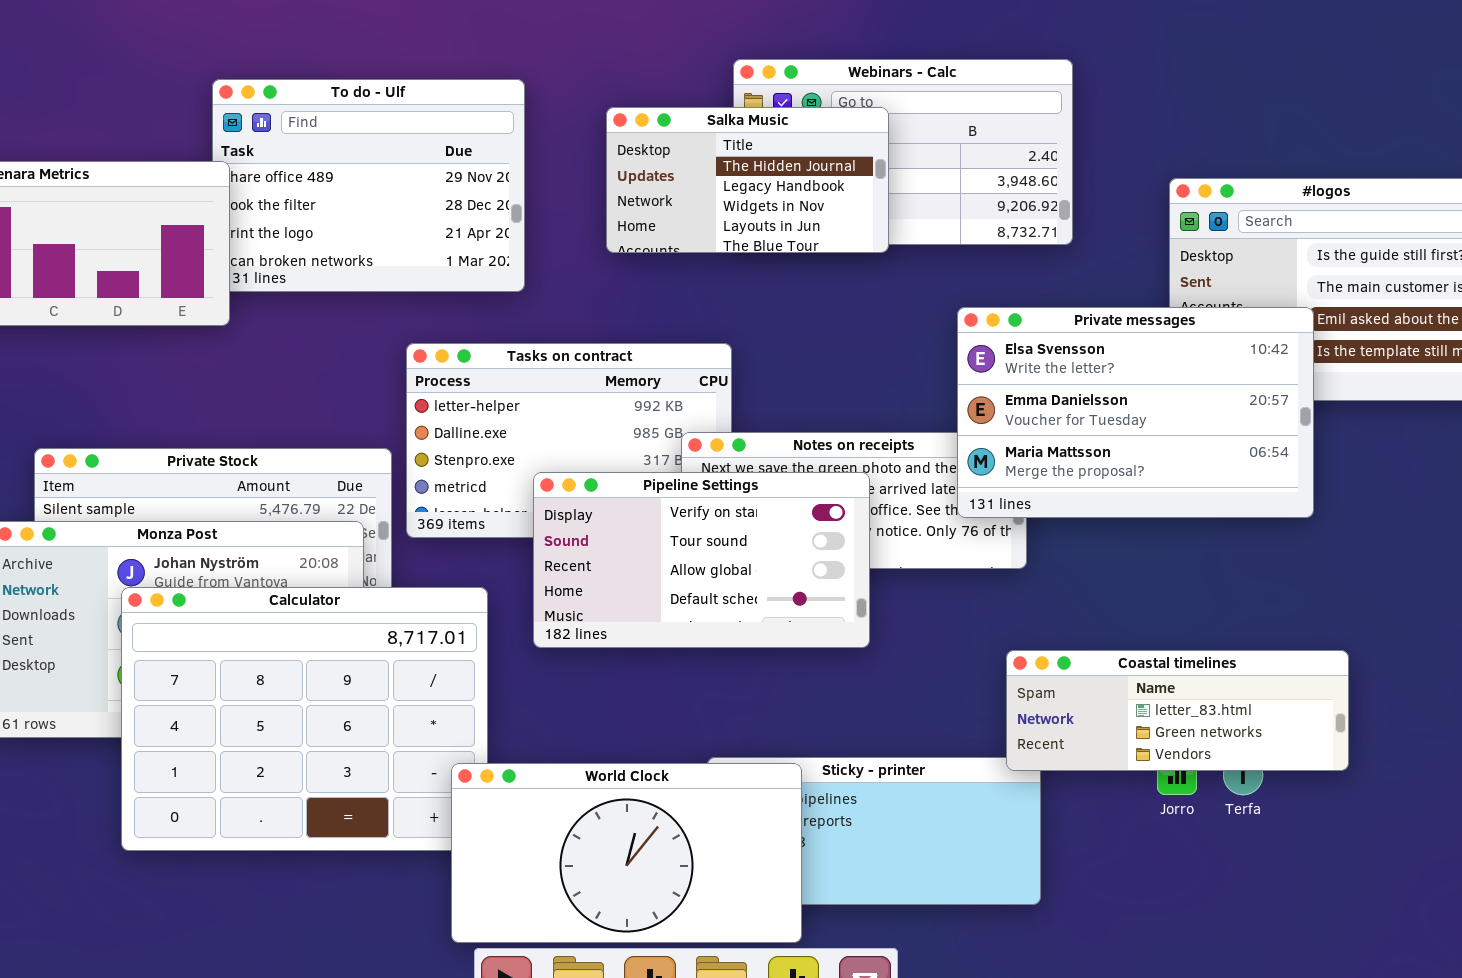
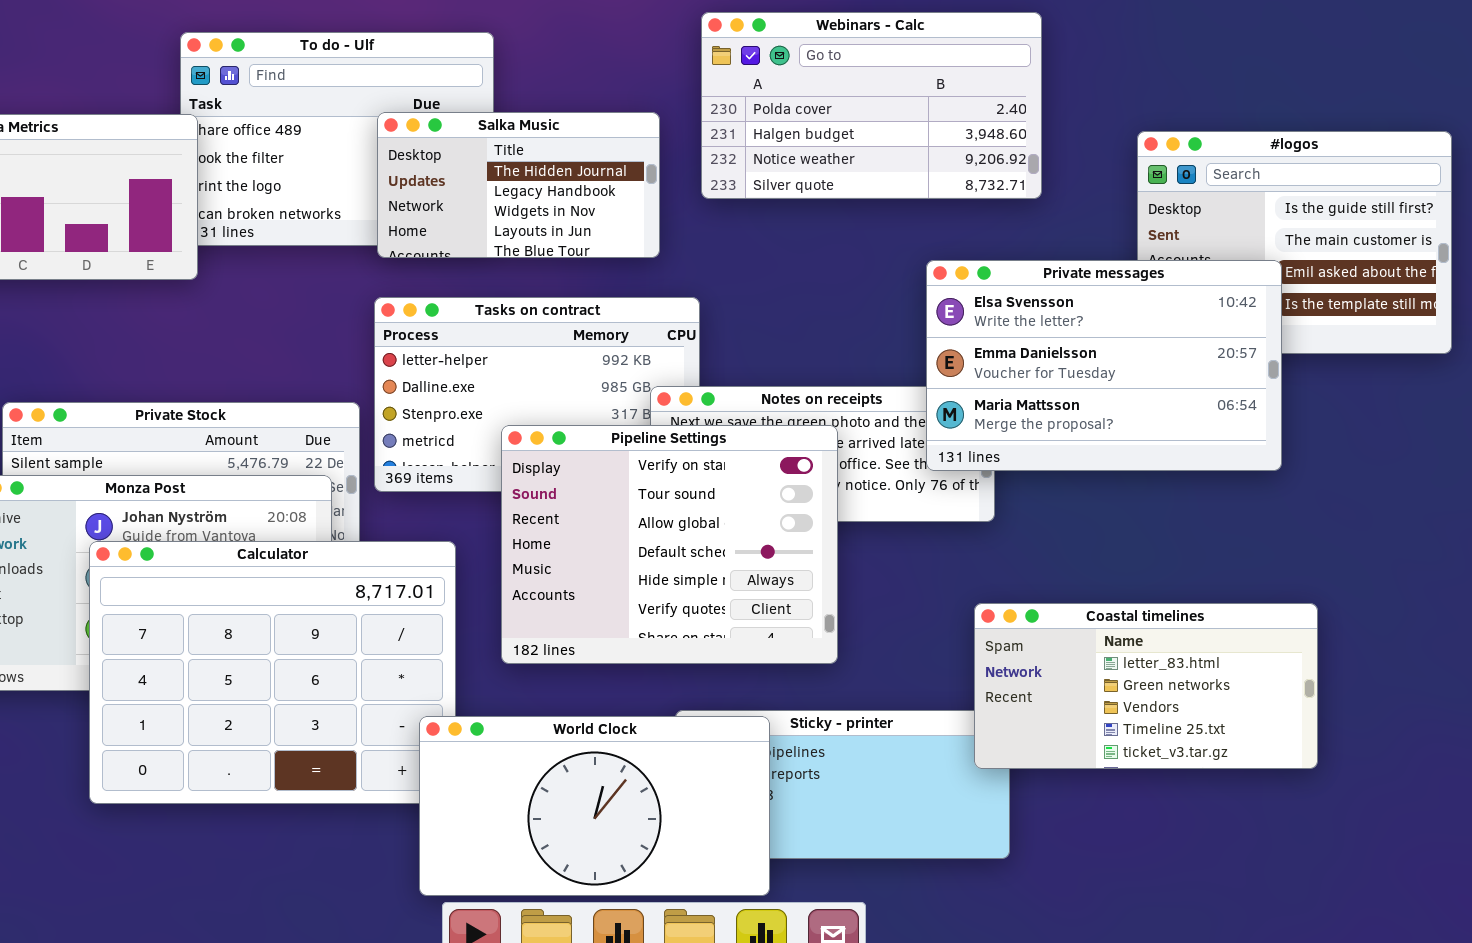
Salka Music: [606,107,889,253] -> [377,112,660,258], moved
Pipeline Settings: [533,472,870,648] -> [501,425,838,664], resized
Coastal timelines: [1006,650,1349,771] -> [974,603,1318,769], resized

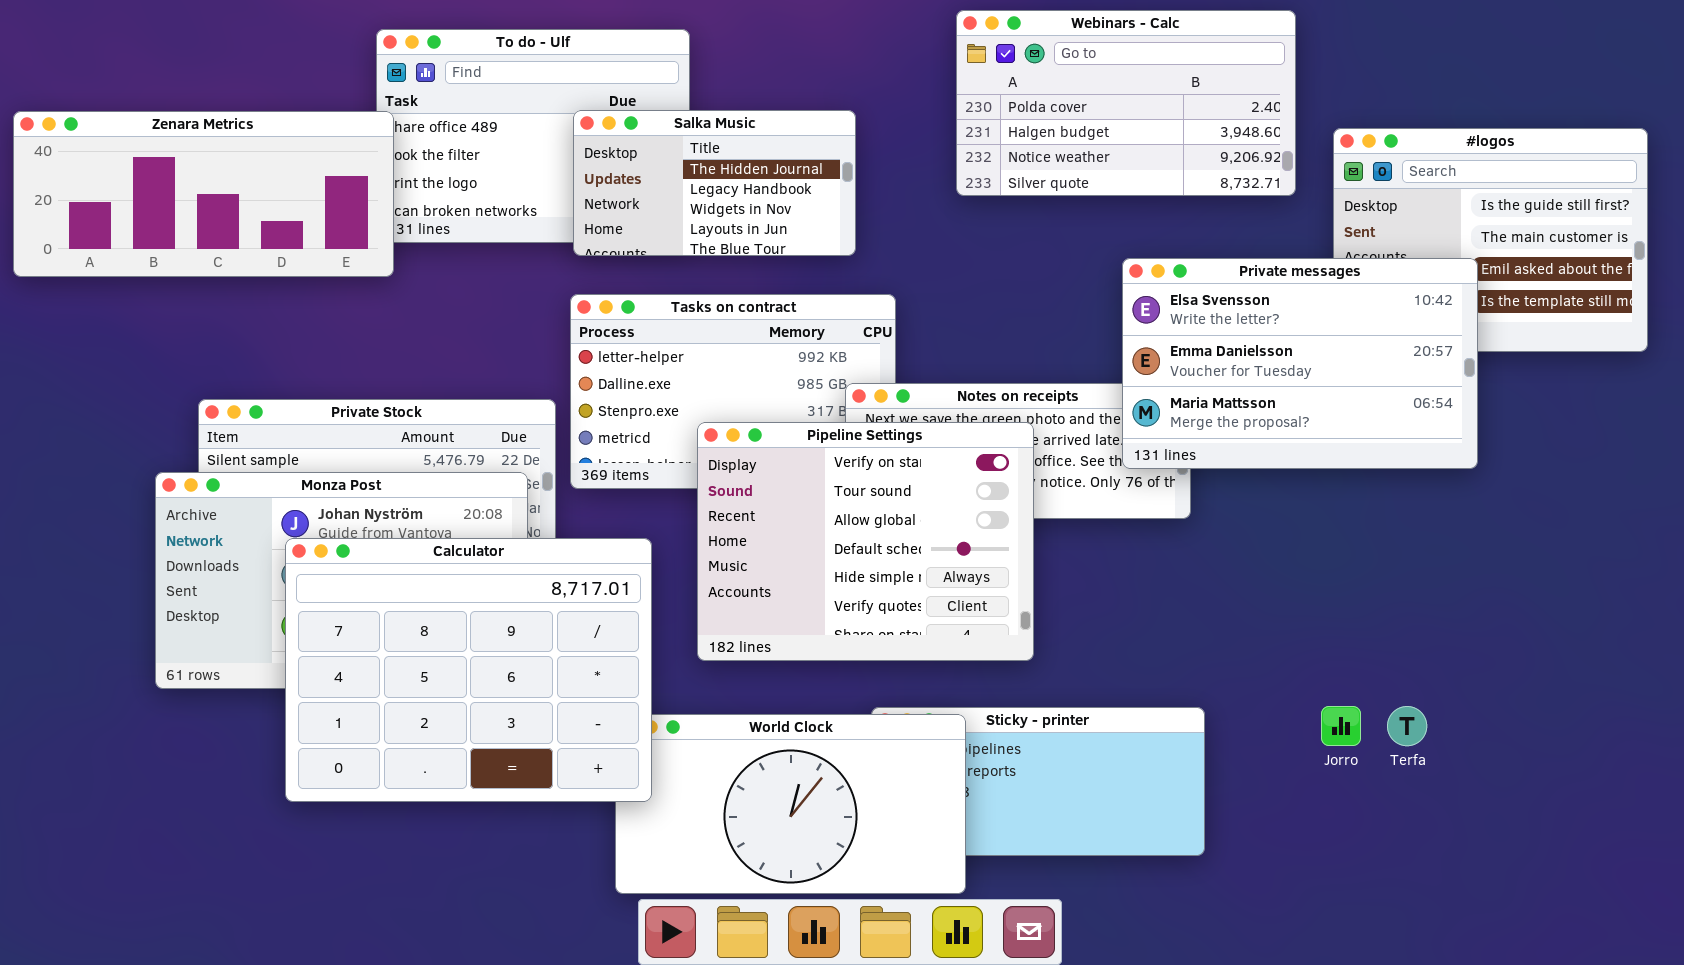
Webinars - Calc: [701,12,1042,199] -> [956,10,1296,196], moved
Calculator: [89,541,456,804] -> [285,538,652,802], raised
Coastal timelines: [974,603,1318,769] -> none, closed

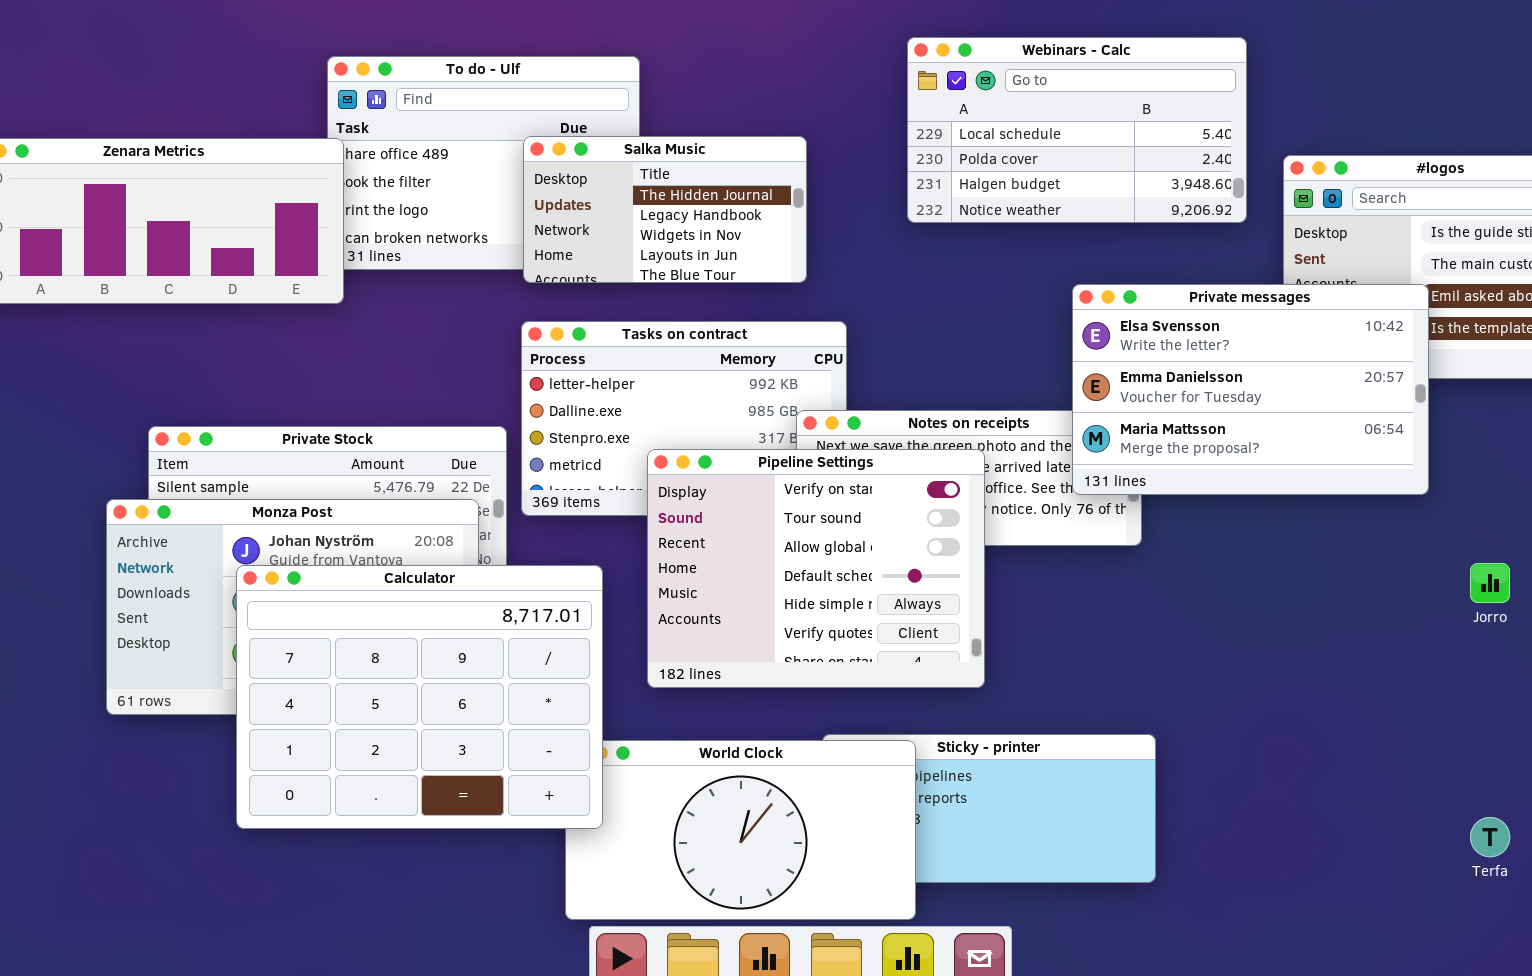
Webinars - Calc: [956,10,1296,196] -> [907,37,1247,223], scrolled up 1 row
Jorro: [1321,706,1361,746] -> [1470,563,1510,603], moved
Terfa: [1387,706,1427,746] -> [1470,817,1510,857], moved

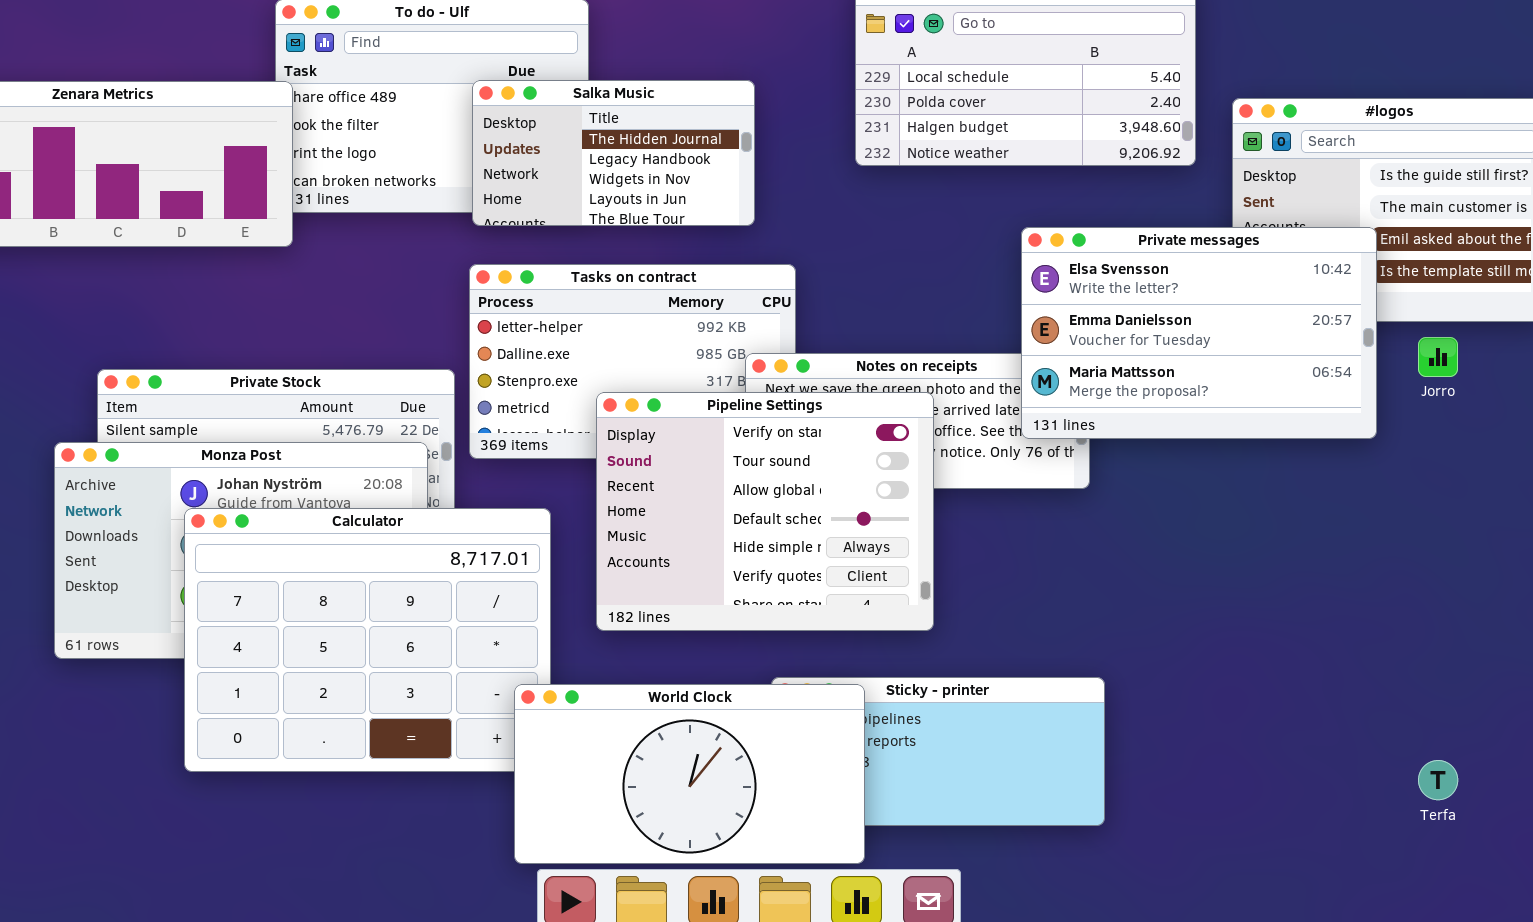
Jorro: [1470,563,1510,603] -> [1418,337,1458,377], moved
World Clock: [565,740,916,920] -> [514,684,865,864], raised

